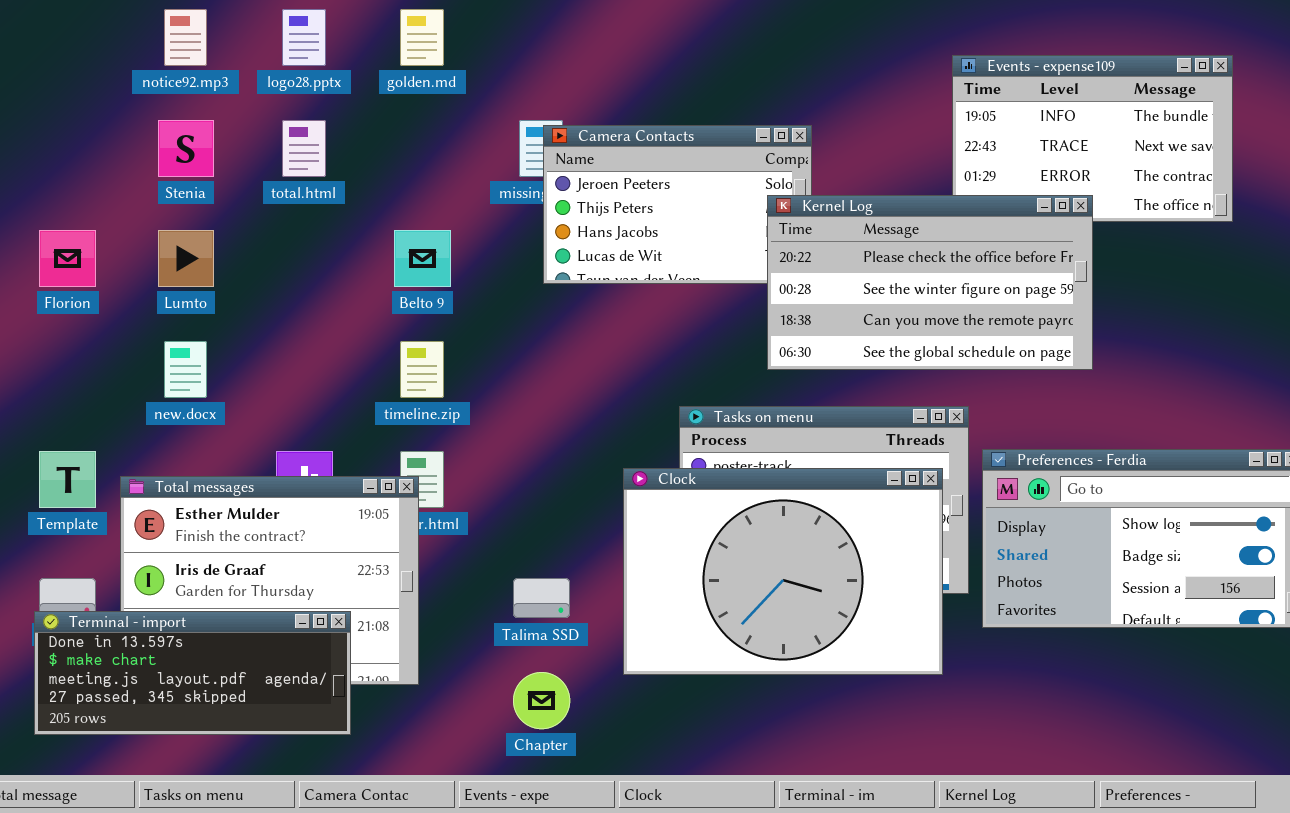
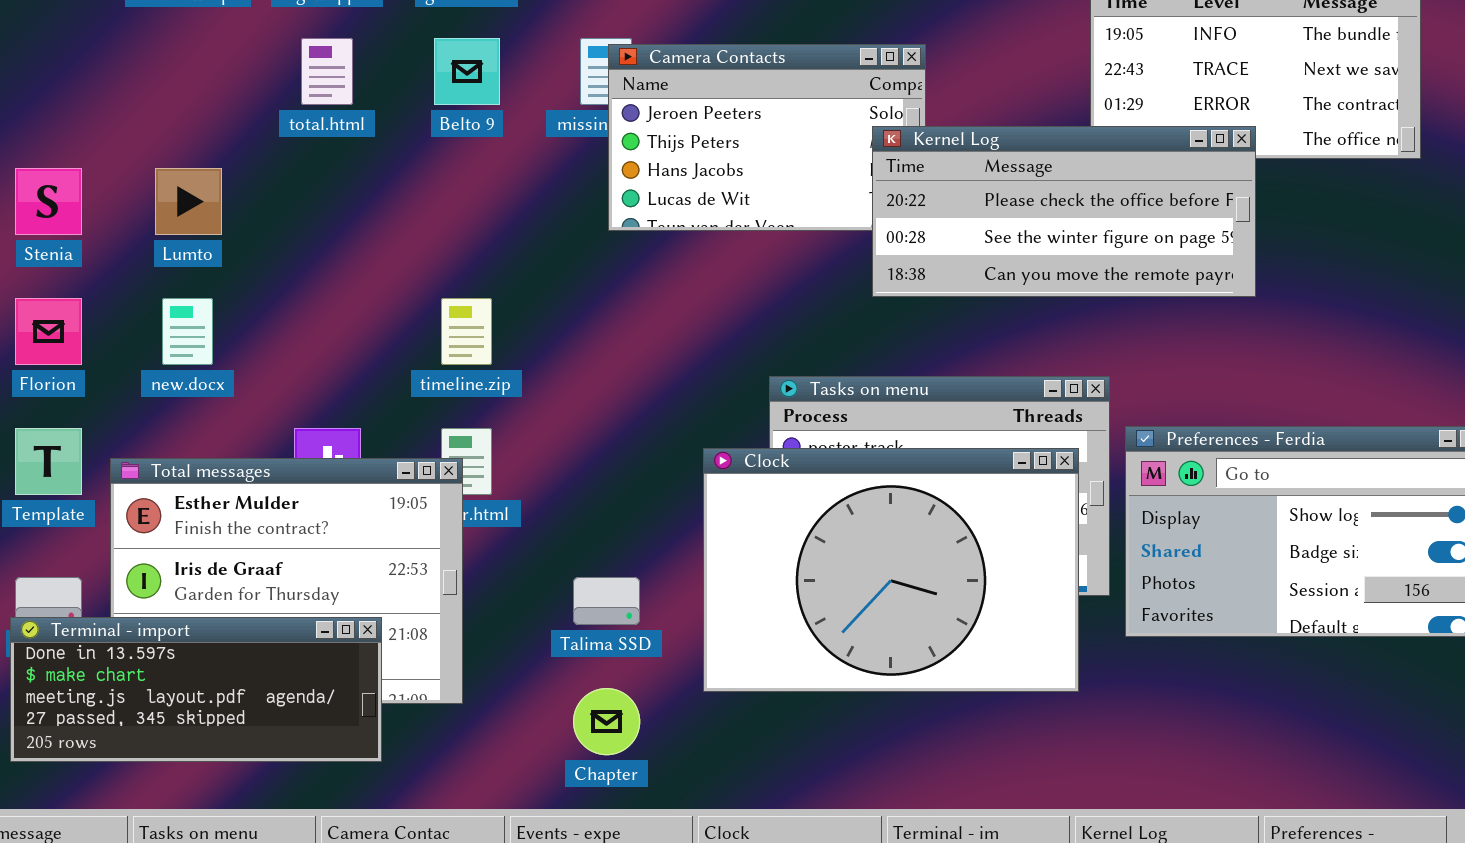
Stenia: [158,120,214,177] -> [15,168,82,235], moved
Kernel Log: [767,195,1093,370] -> [872,126,1256,297], resized
Florion: [39,230,96,287] -> [15,298,82,365], moved
Belto 9: [394,230,451,287] -> [434,38,500,105], moved

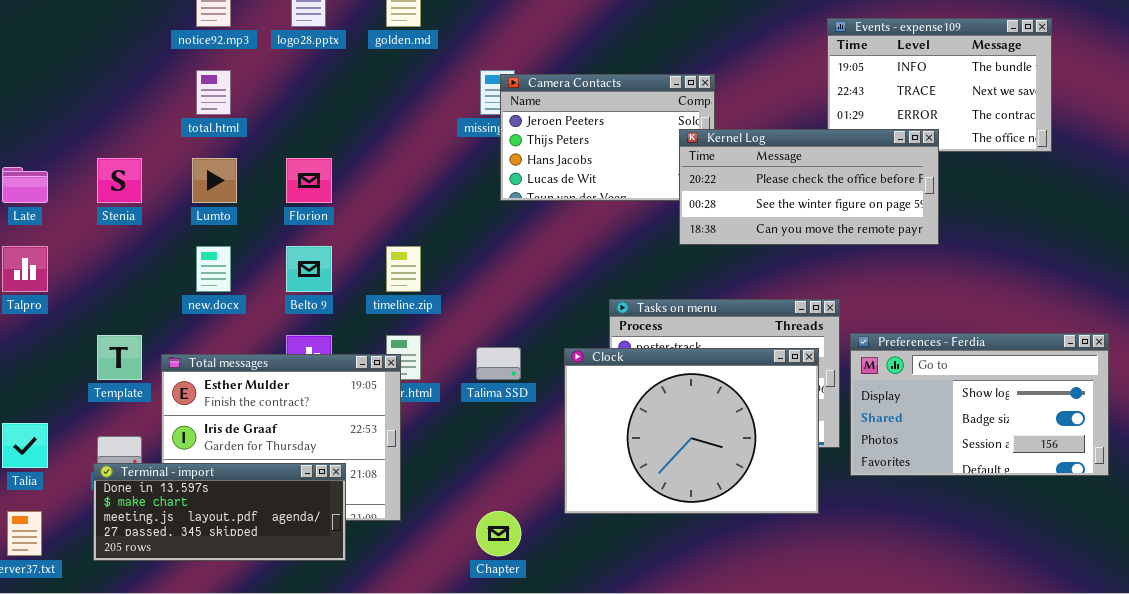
total.html: [301,38,353,105] -> [196,70,231,115], moved
Belto 9: [434,38,500,105] -> [286,246,332,292], moved
Florion: [15,298,82,365] -> [286,158,332,203], moved
Talima SSD: [573,577,640,625] -> [476,347,521,380], moved

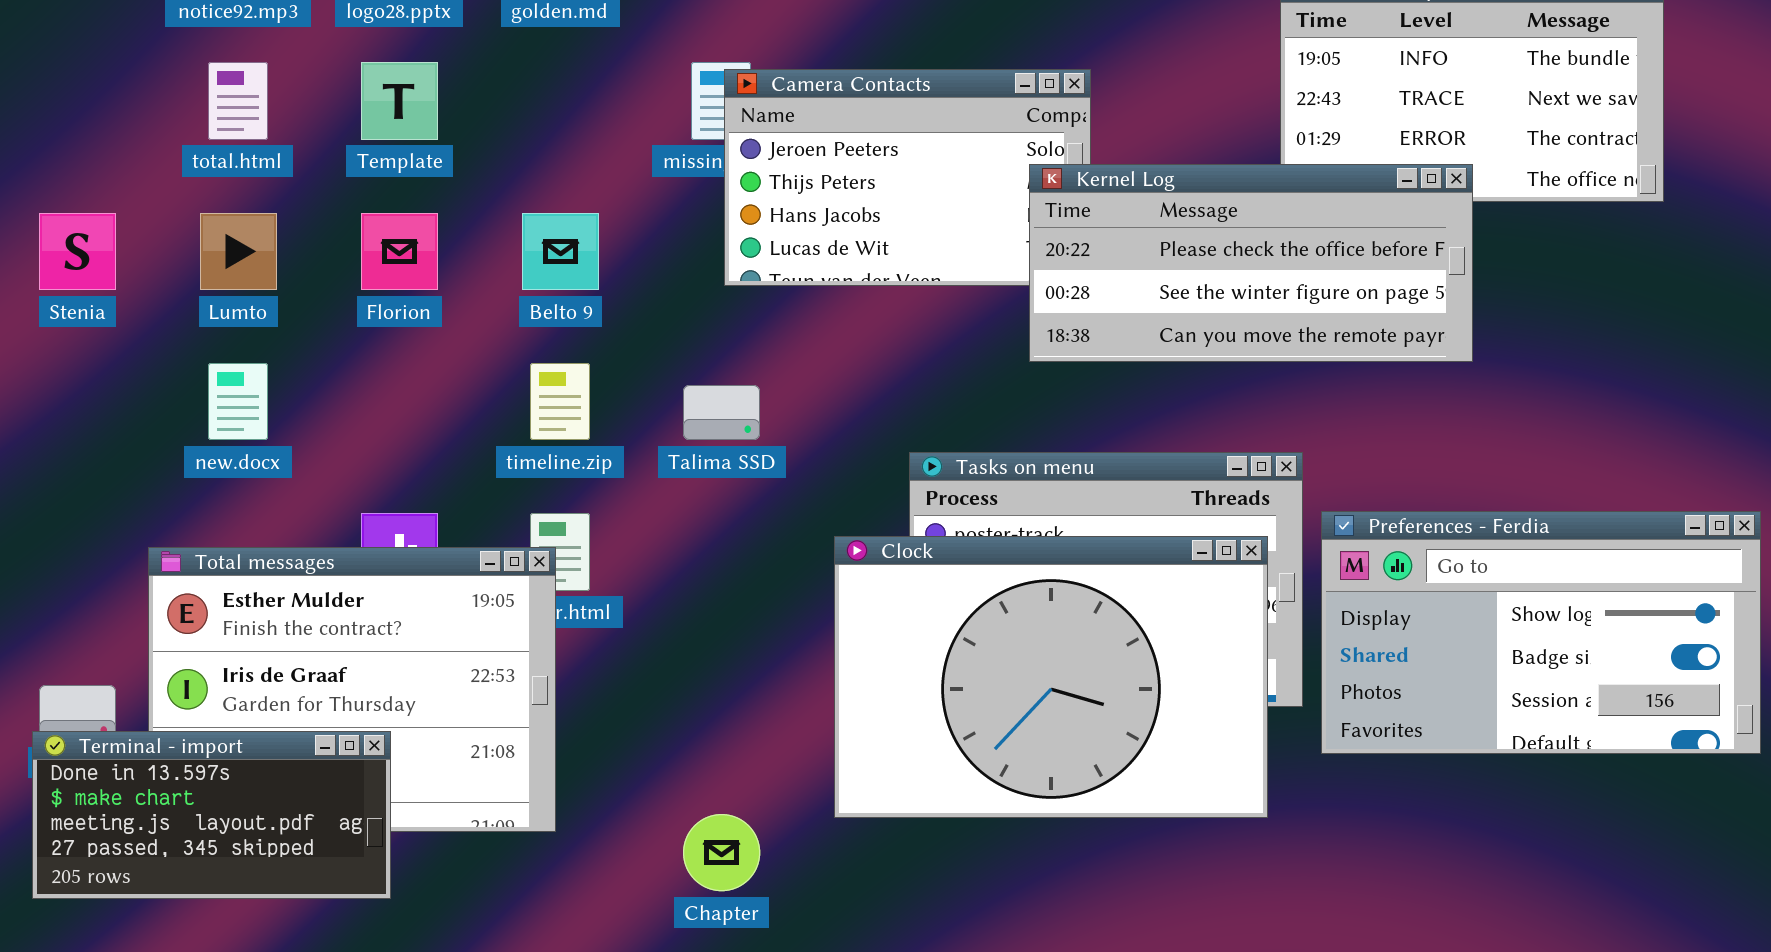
Belto 9: [286,246,332,292] -> [522,213,599,290], moved
Template: [97,335,142,380] -> [361,62,438,140], moved
Talima SSD: [476,347,521,380] -> [683,385,760,440], moved
Terminal - import: [93,463,346,561] -> [32,731,391,899], resized

